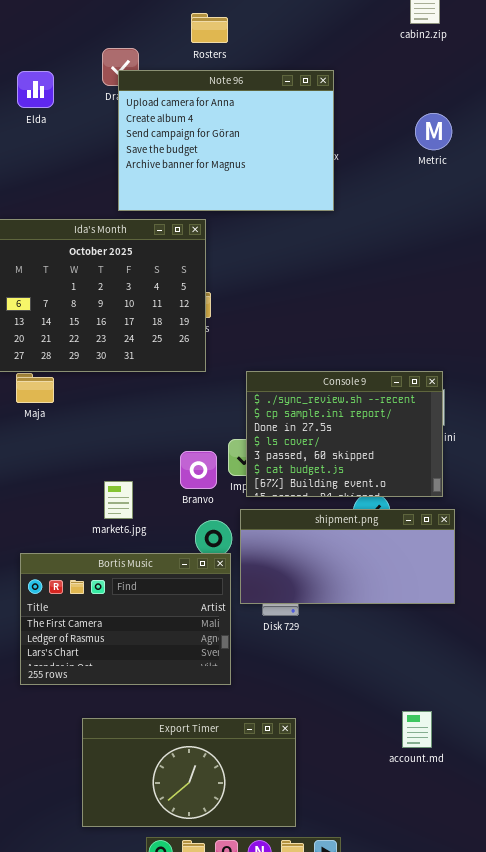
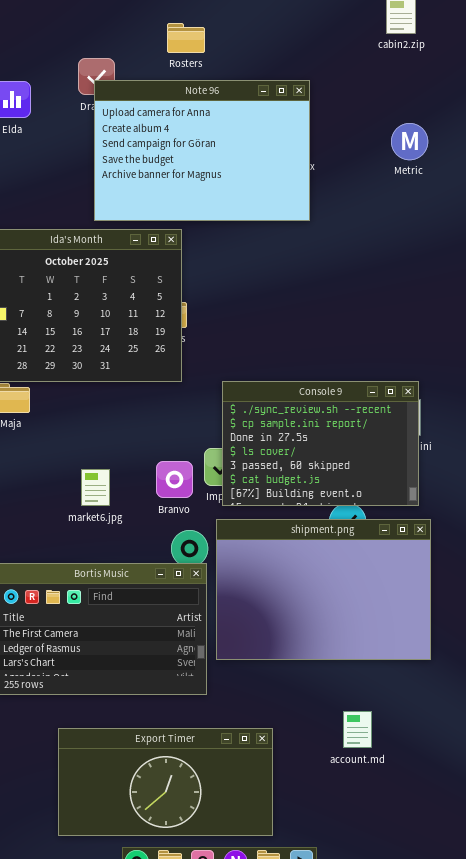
market6.jpg: [104,481,133,519] -> [81,469,110,506], moved
shipment.png: [240,509,455,604] -> [216,519,431,660], resized
account.md: [402,711,432,748] -> [343,711,372,748], moved

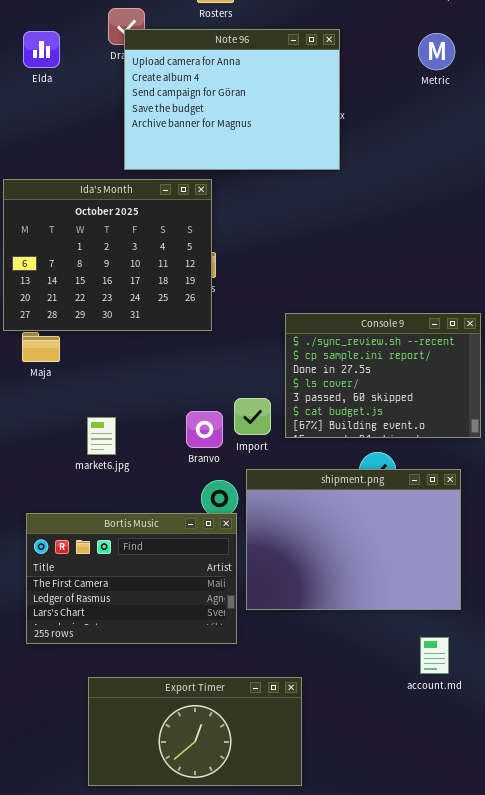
Metric: [391,123,428,160] -> [418,33,455,70], moved
Console 9: [222,381,419,506] -> [285,313,481,438], moved
market6.jpg: [81,469,110,506] -> [87,417,116,455], moved
account.md: [343,711,372,748] -> [420,637,449,674], moved

